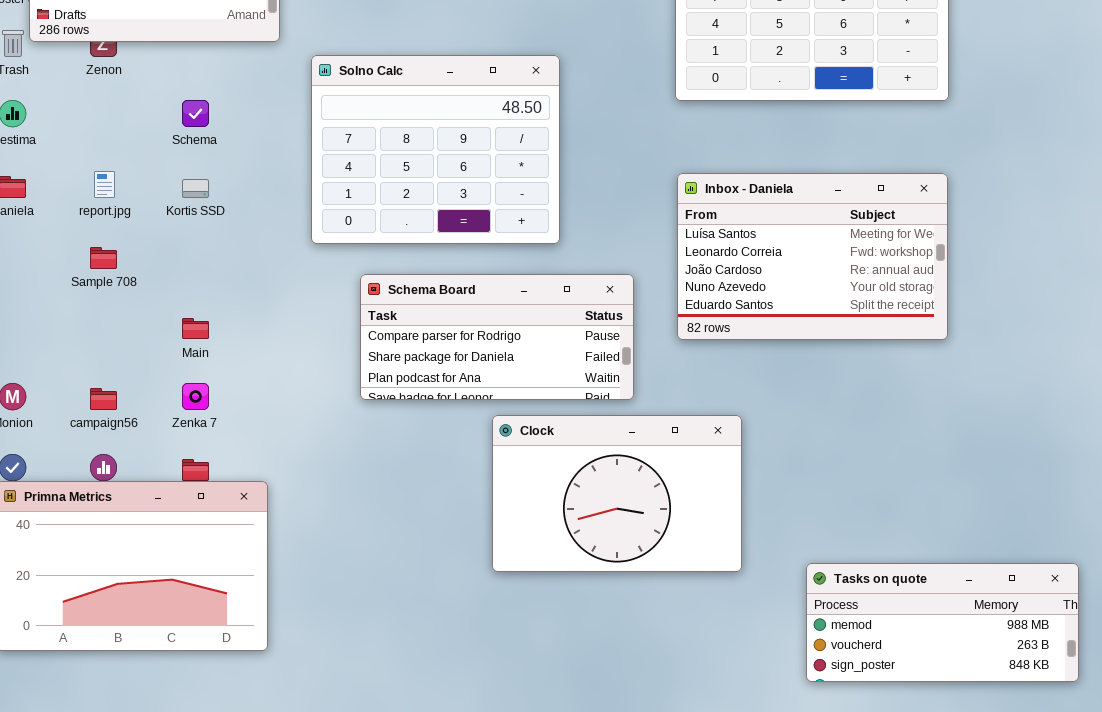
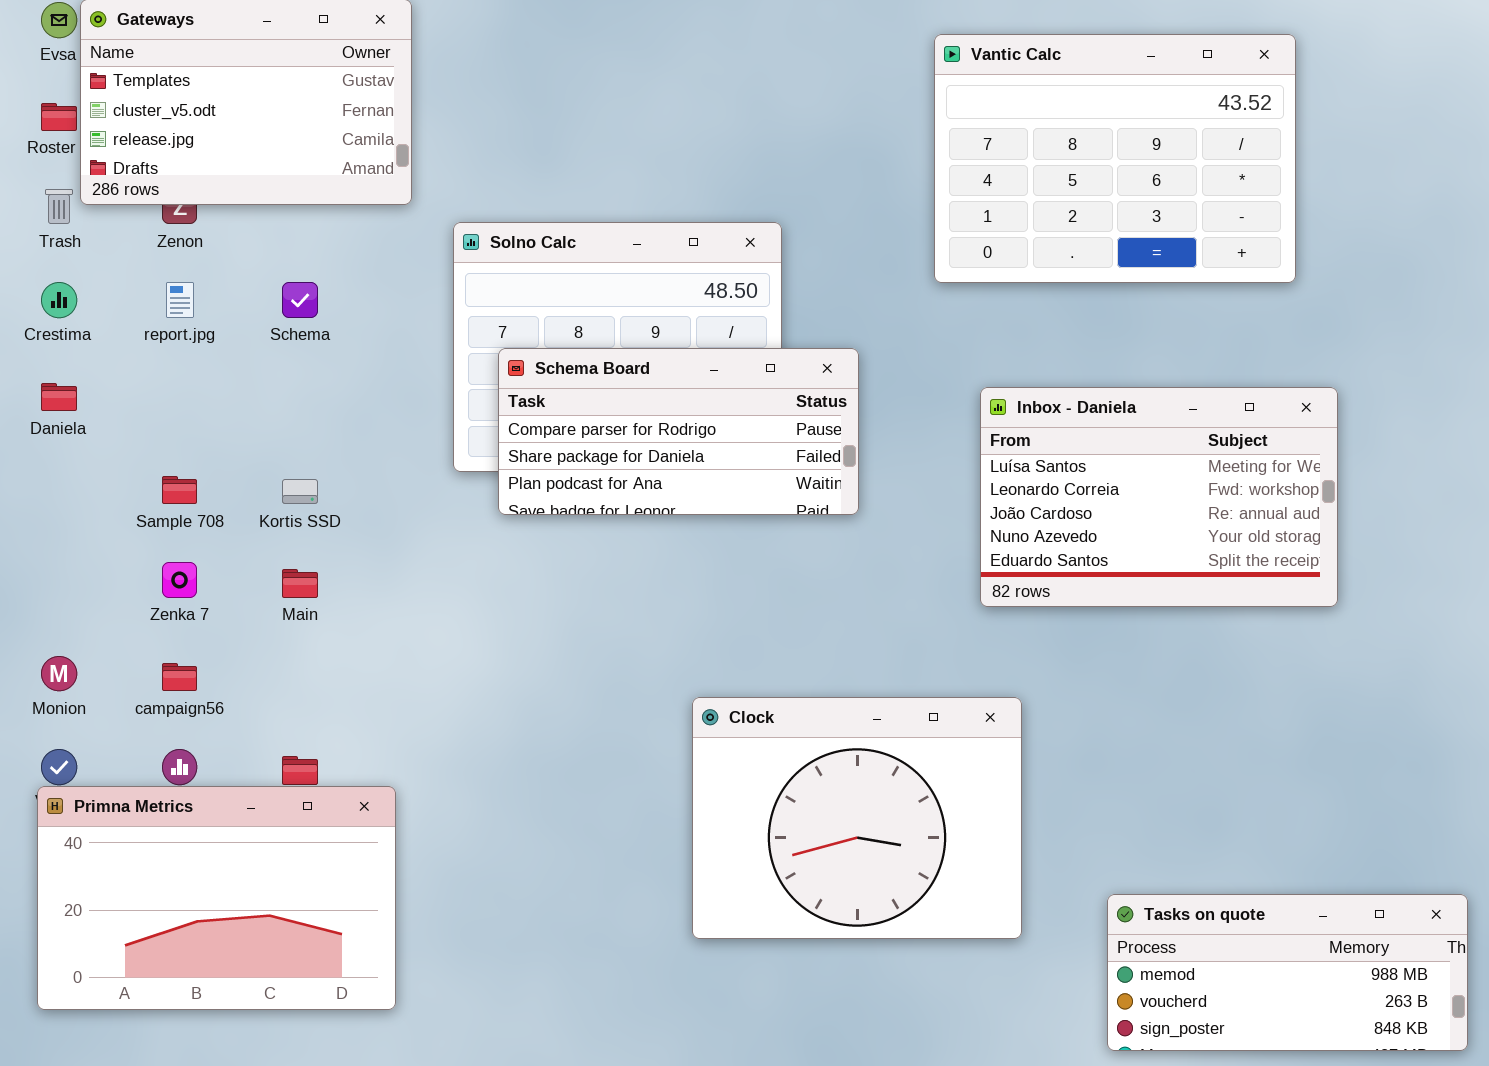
report.jpg: [94,171,115,198] -> [166,282,194,318], moved
Inbox - Daniela: [677,173,948,340] -> [980,387,1338,607], moved
Kortis SSD: [182,179,209,198] -> [282,479,318,504], moved
Schema Board: [360,274,634,400] -> [498,348,859,515], moved
Zenka 7: [182,383,209,410] -> [162,562,197,598], moved
Clock: [492,415,742,572] -> [692,697,1022,939], resized

